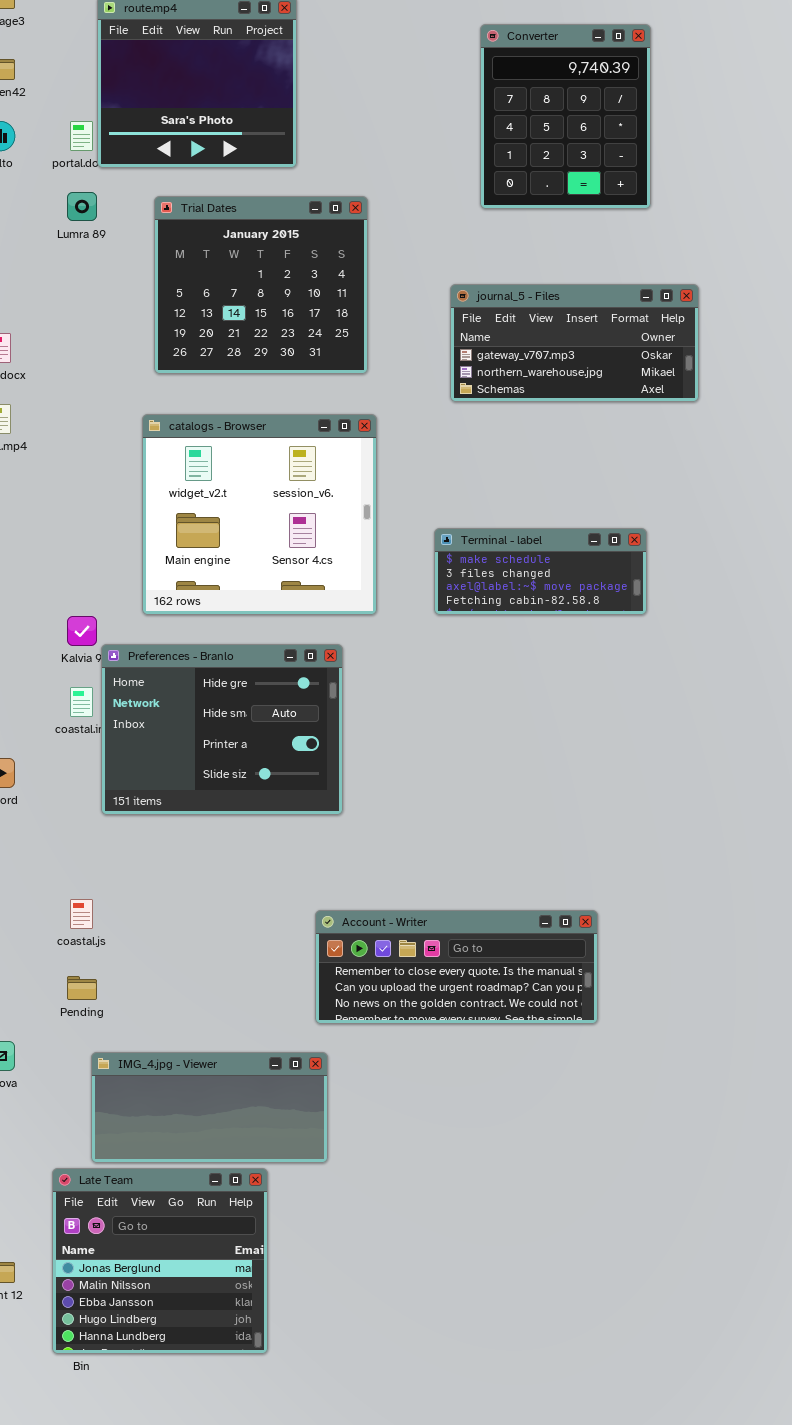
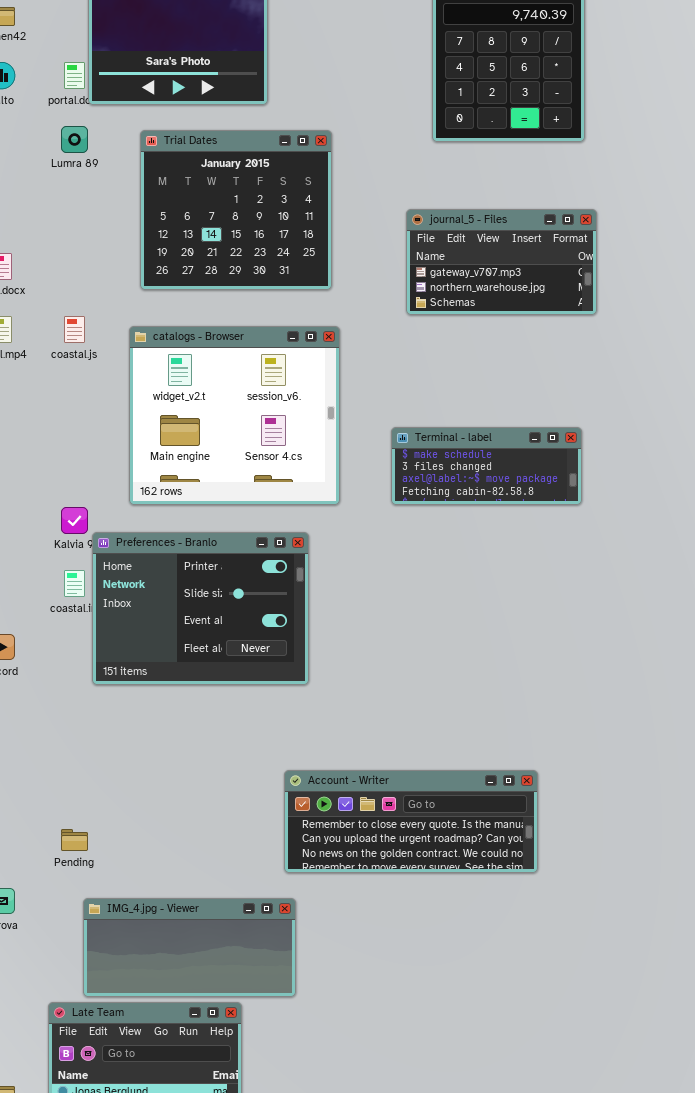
journal_5 - Files: [450,284,699,402] -> [406,209,597,315], resized
Preferences - Branlo: [101,644,343,815] -> [92,532,309,685], scrolled down 2 rows
coastal.js: [70,899,93,929] -> [64,316,85,343], moved

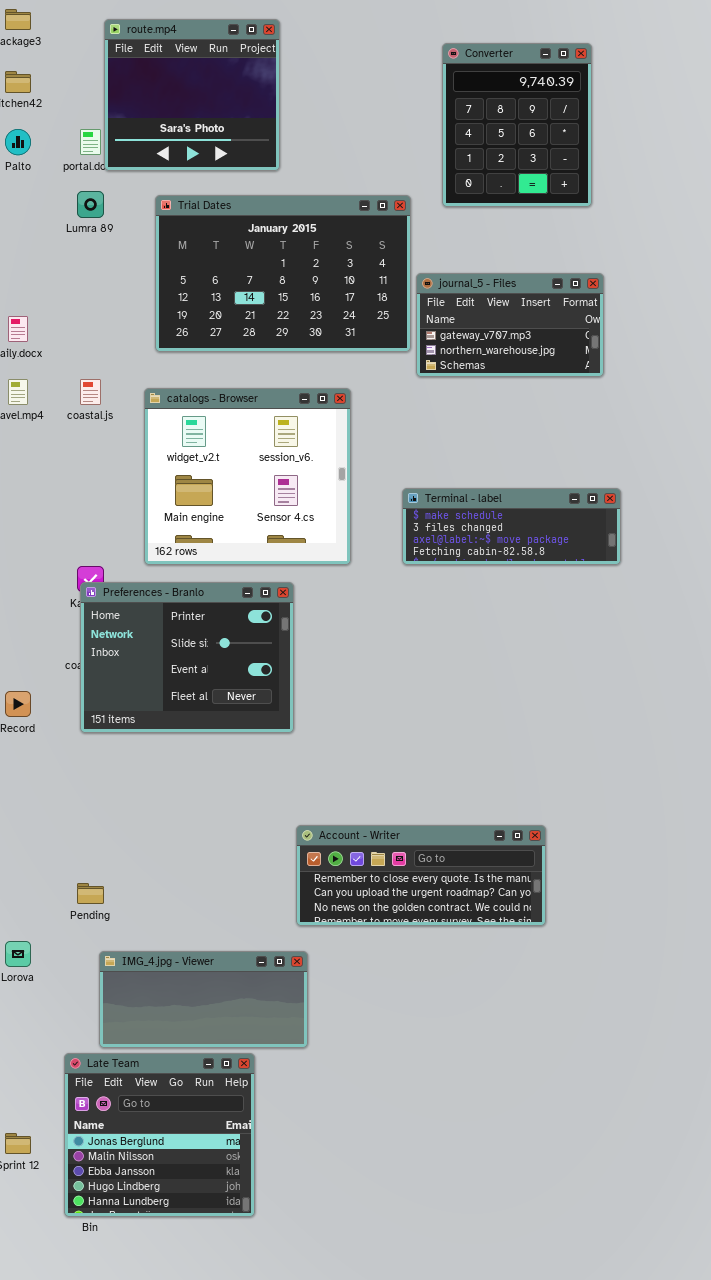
Trial Dates: [140,130,332,290] -> [155,195,411,352], resized
Terminal - label: [391,427,582,505] -> [402,488,621,565], resized
Preferences - Branlo: [92,532,309,685] -> [80,582,294,733], moved

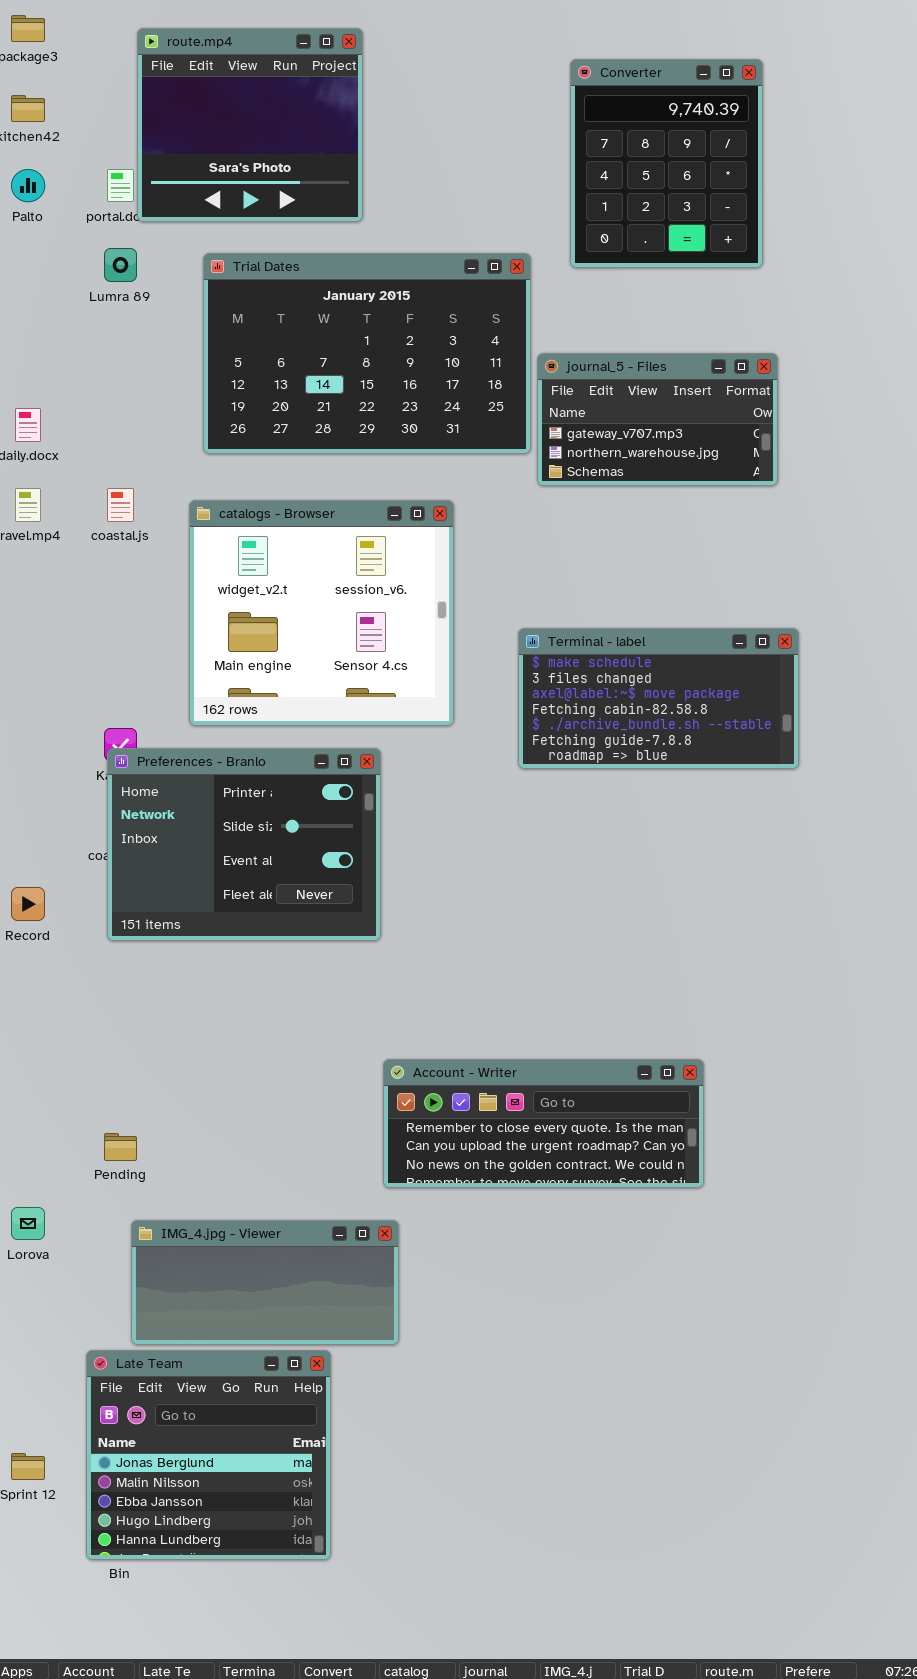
Terminal - label: [402,488,621,565] -> [518,628,799,769], resized

